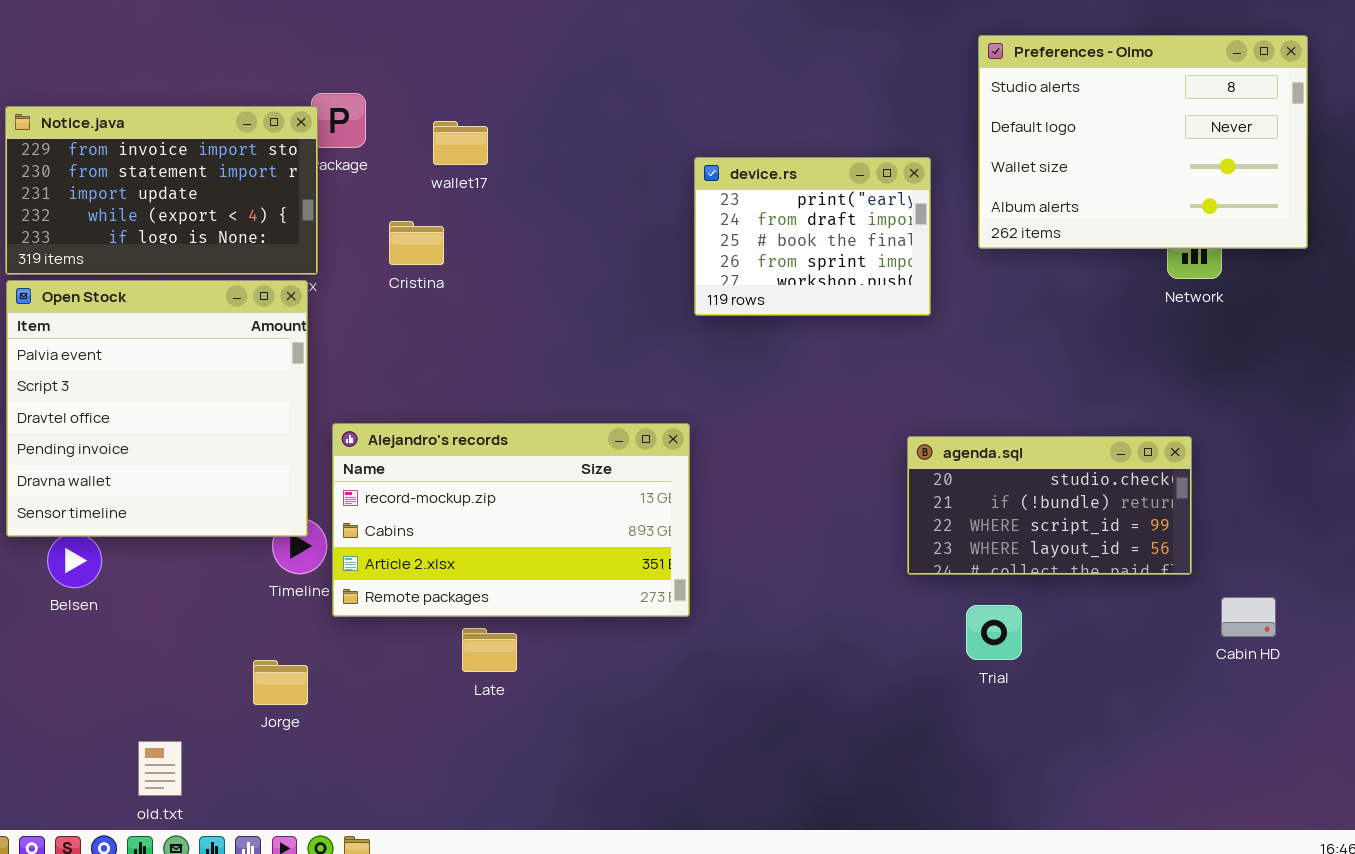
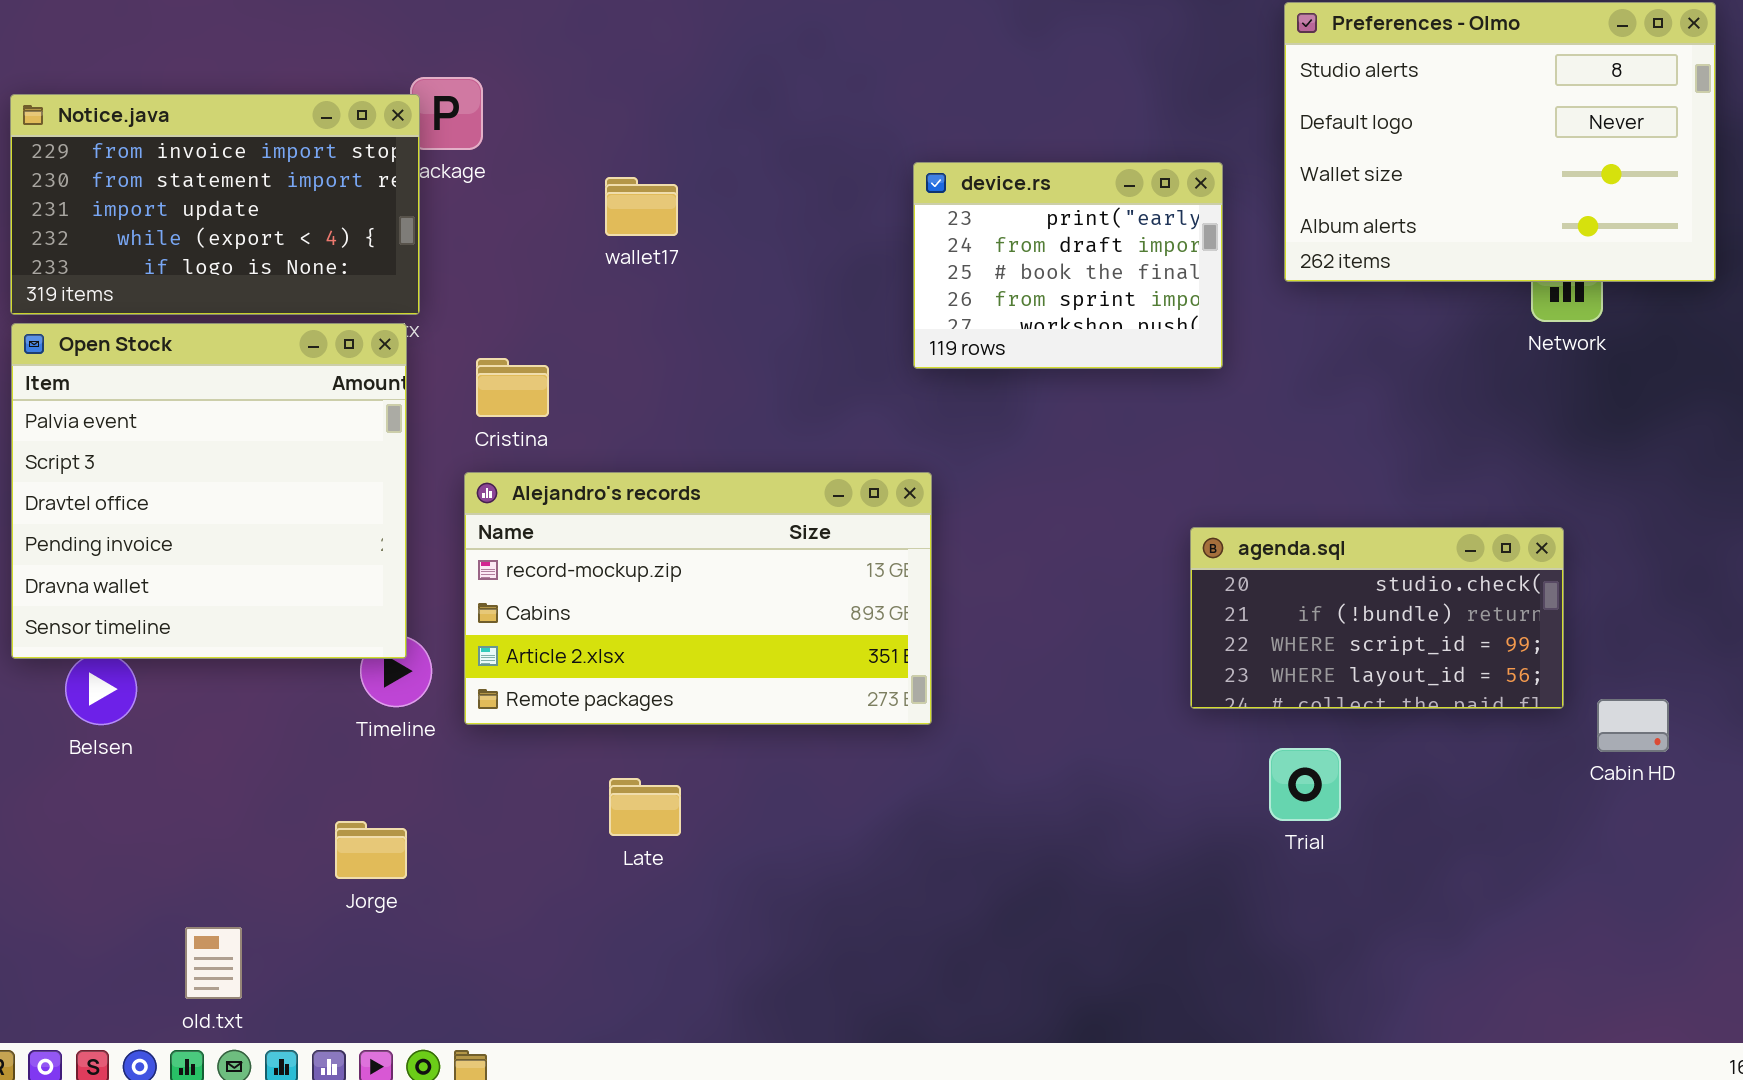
wallet17: [433,121,488,165] -> [605,177,678,236], moved
Cristina: [389,221,444,265] -> [476,358,549,417], moved
Alejandro's records: [332,423,690,617] -> [464,472,932,725], moved
Cabin HD: [1221,597,1276,637] -> [1597,699,1669,752], moved

